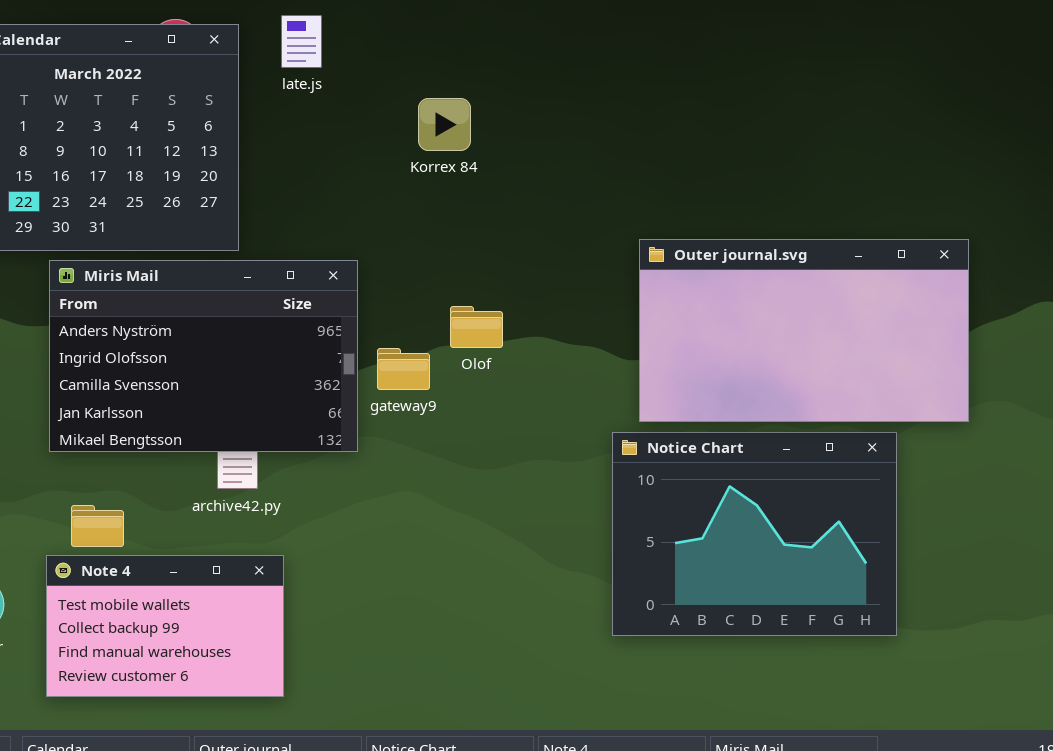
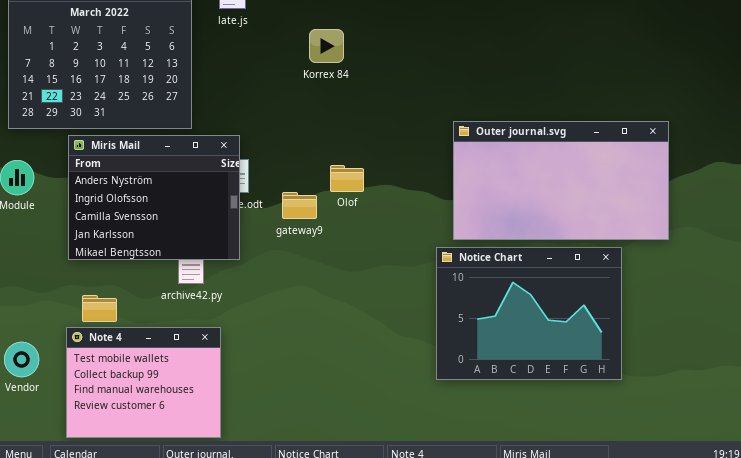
Miris Mail: [49,260,358,452] -> [68,135,240,260], resized
Note 4: [46,555,284,697] -> [66,327,221,438], resized

